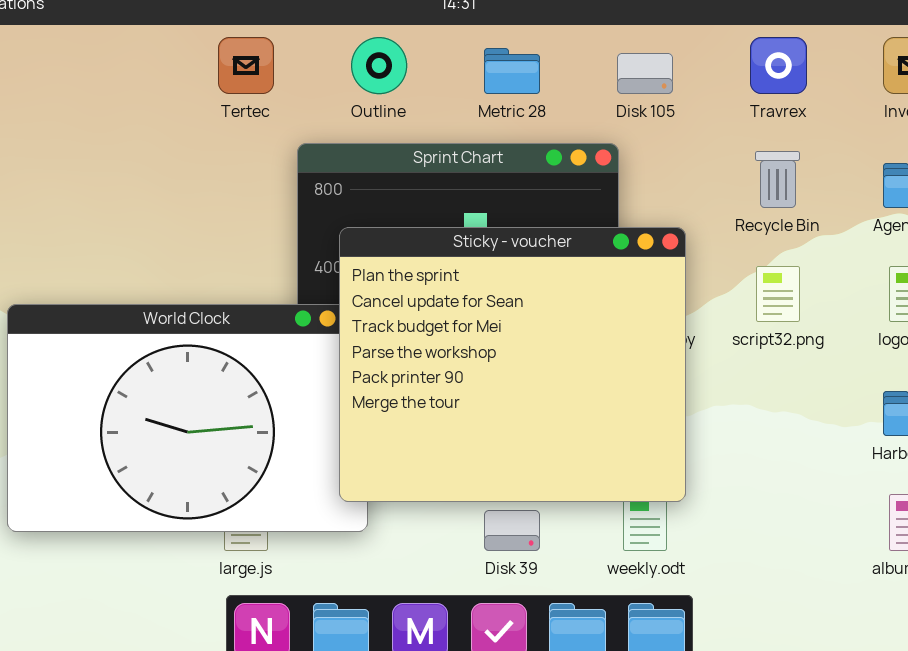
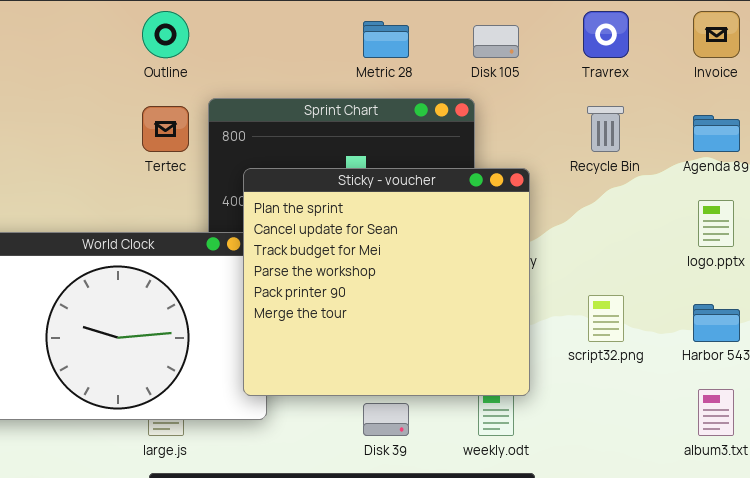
Tertec: [218,37,274,94] -> [142,106,189,152], moved
Outline: [351,37,407,94] -> [142,11,189,58], moved
script32.png: [756,266,800,322] -> [588,295,624,342], moved

